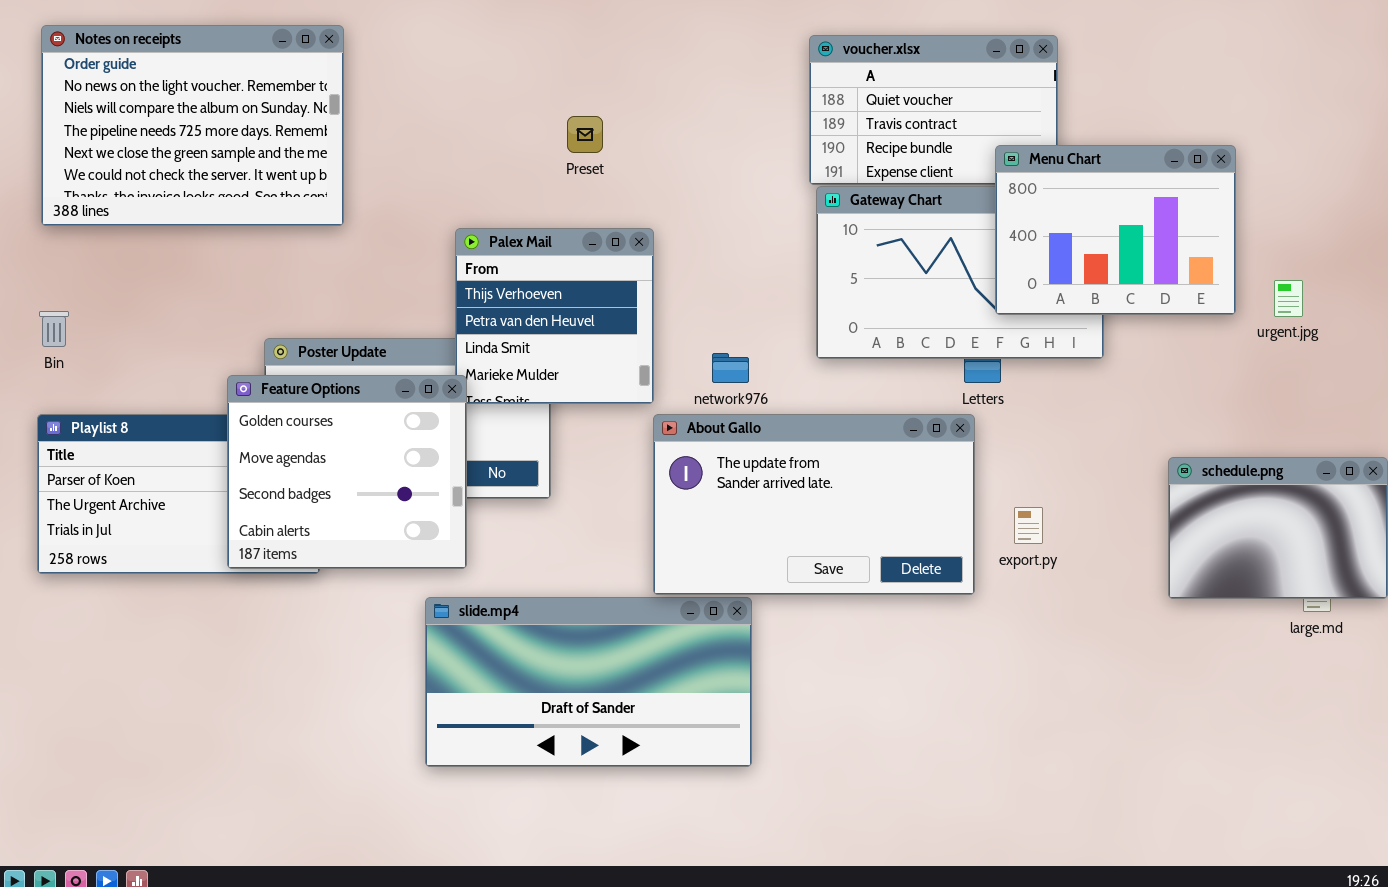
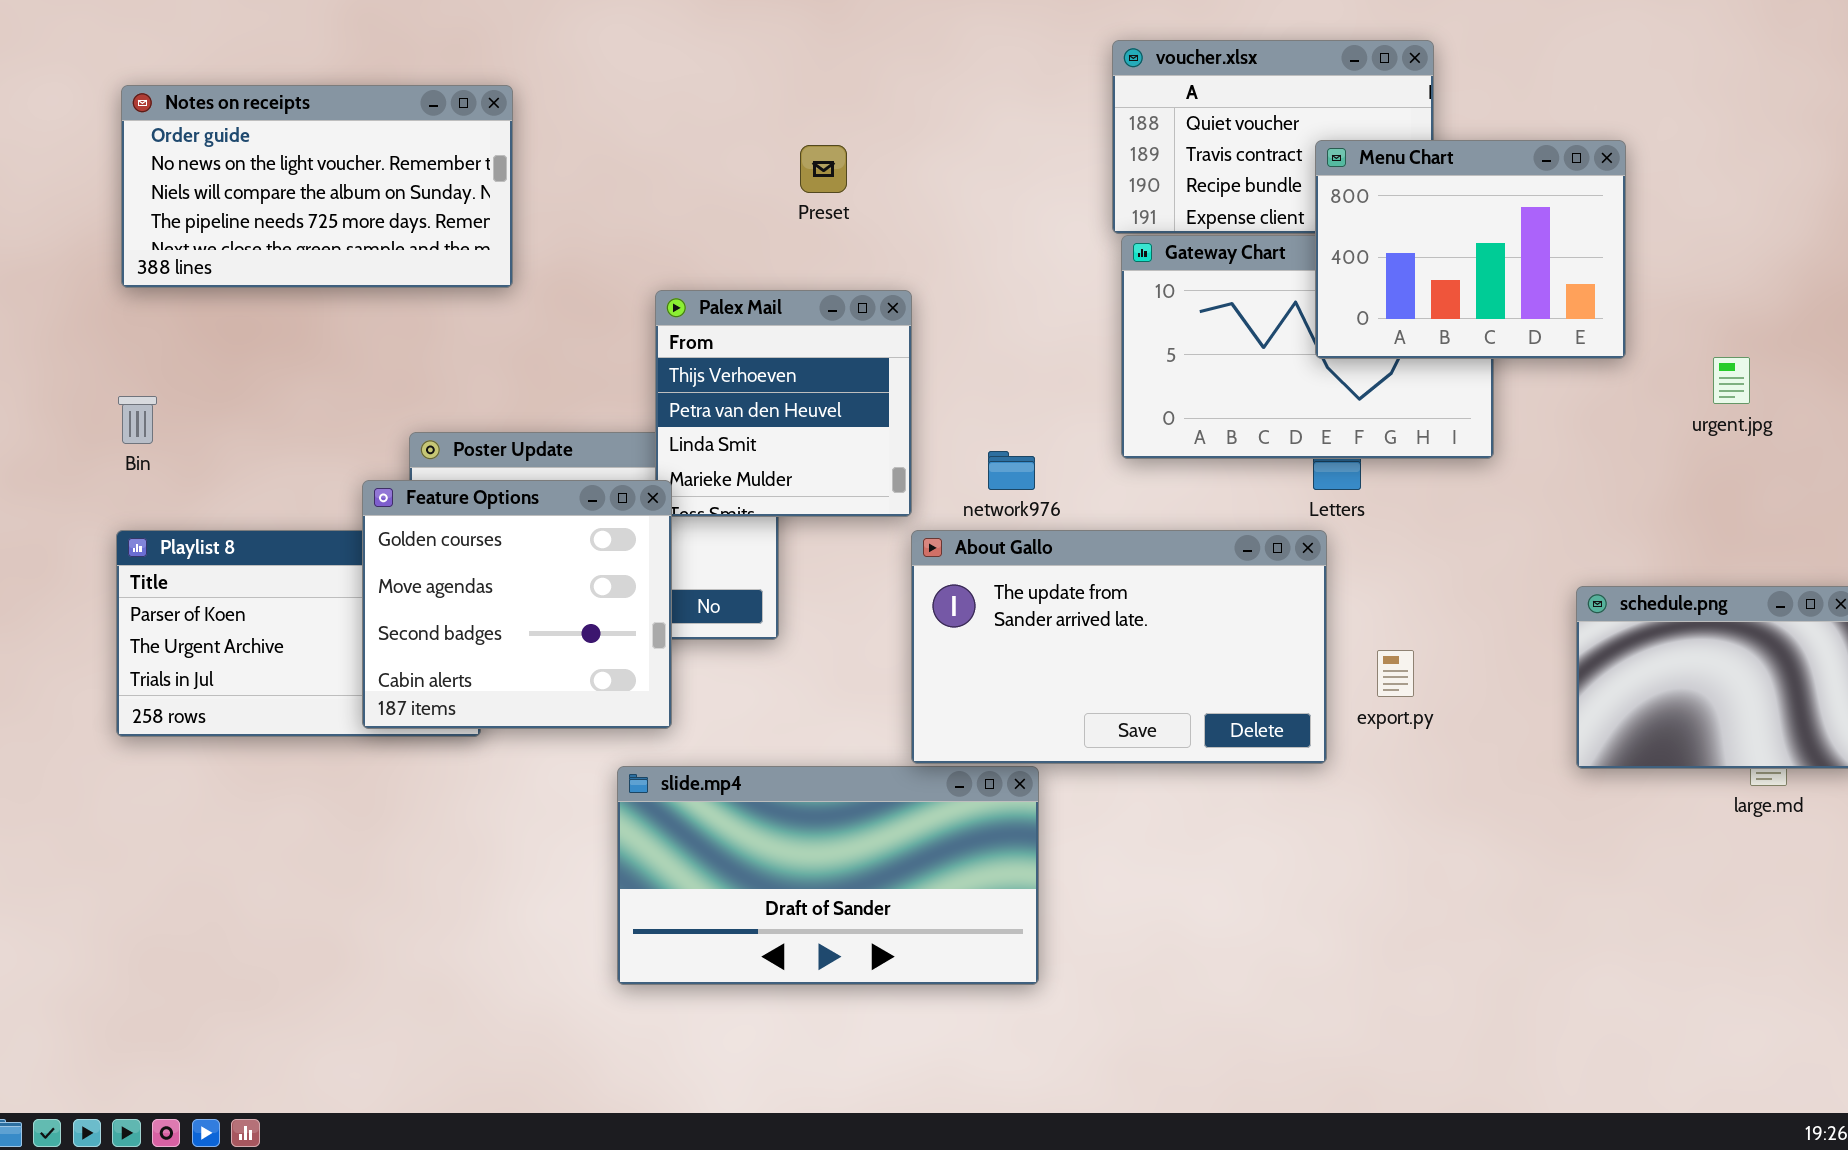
Notes on receipts: [41,25,344,226] -> [121,85,513,288], resized
Menu Chart: [995,145,1236,315] -> [1315,140,1626,359], moved

